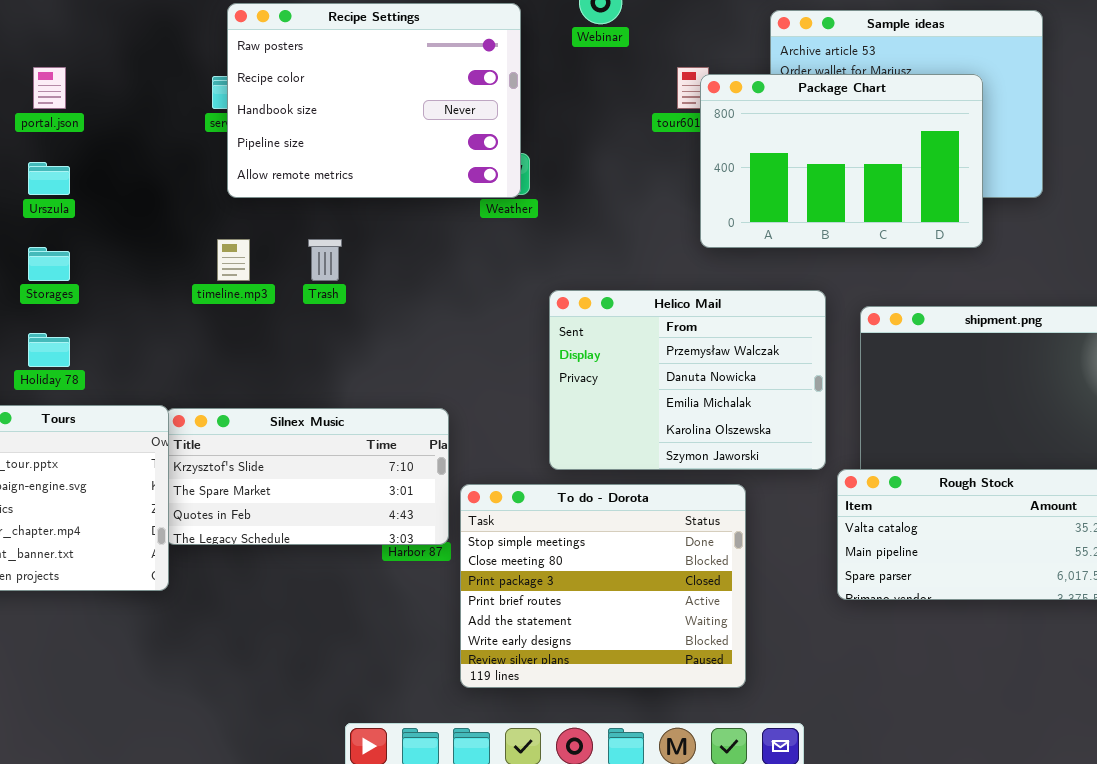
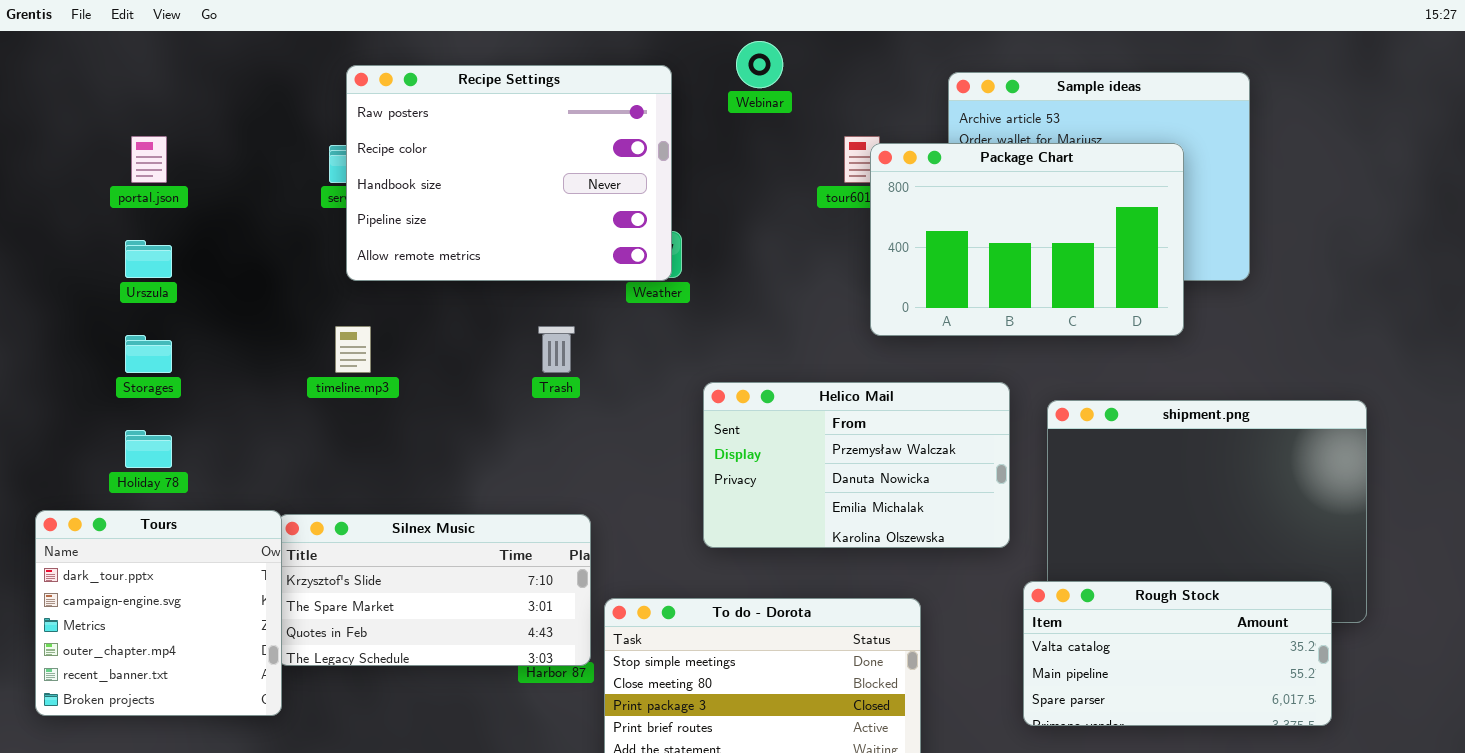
Trash: [308,239,342,281] -> [538,326,575,373], moved
Helico Mail: [549,290,826,470] -> [703,382,1010,548], resized

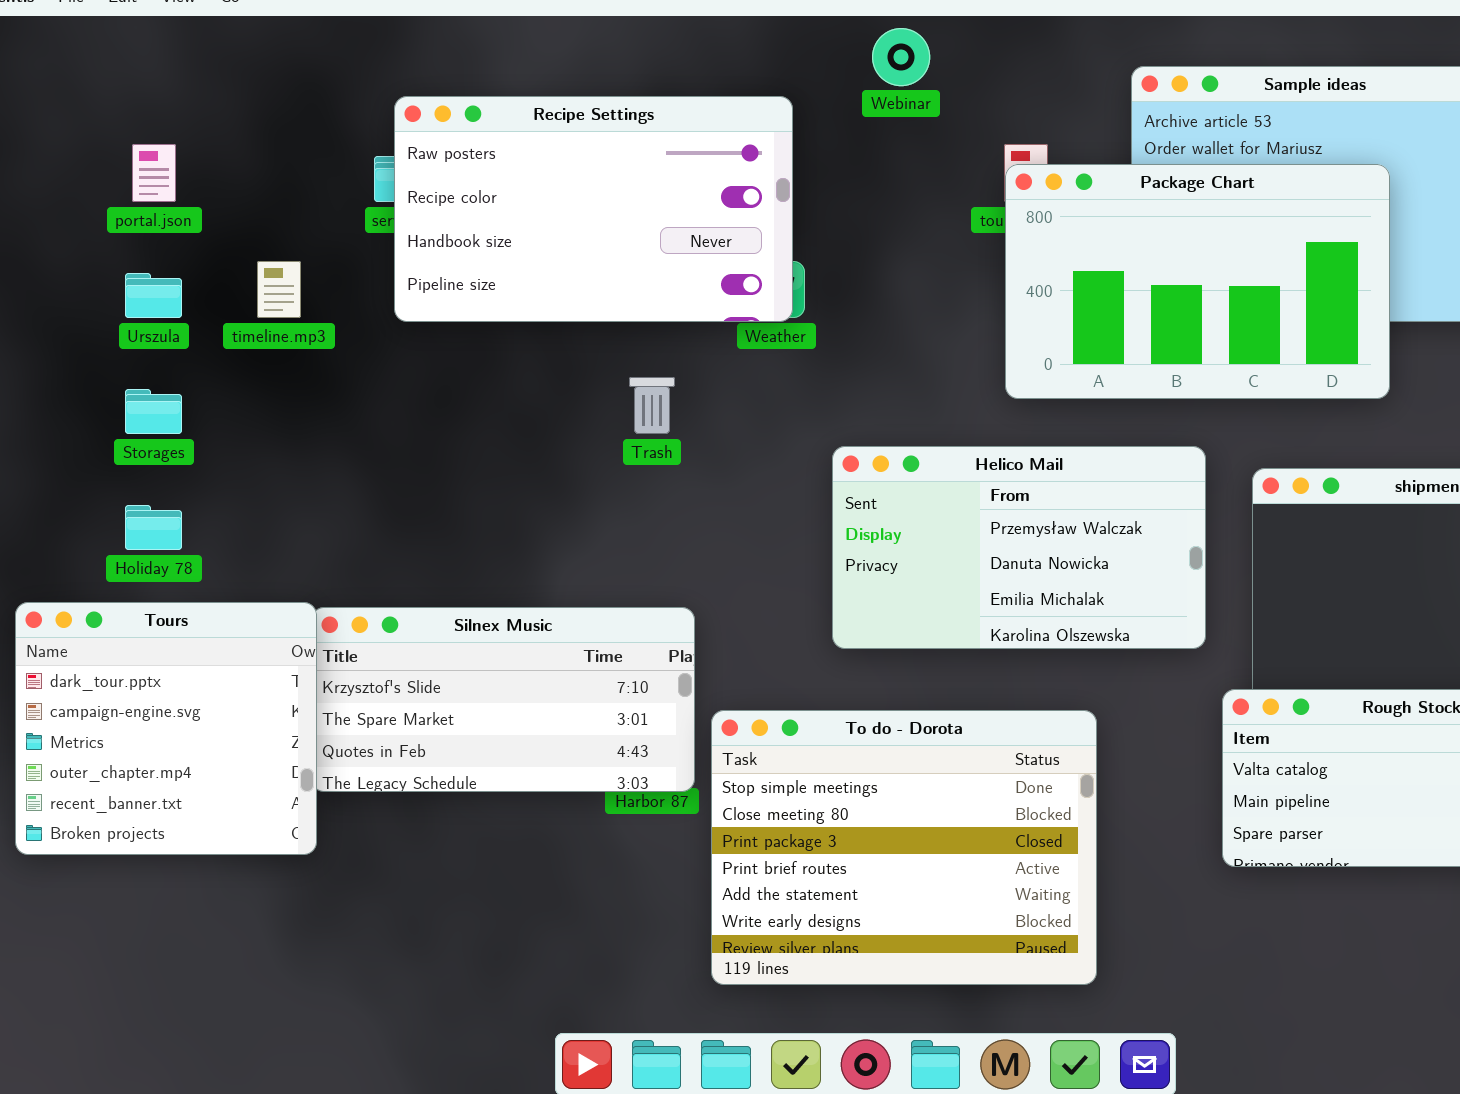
Recipe Settings: [346,65,672,281] -> [394,96,793,322], resized
Package Chart: [870,143,1184,336] -> [1005,164,1390,399], moved
timeline.mp3: [335,326,371,373] -> [257,261,301,318], moved

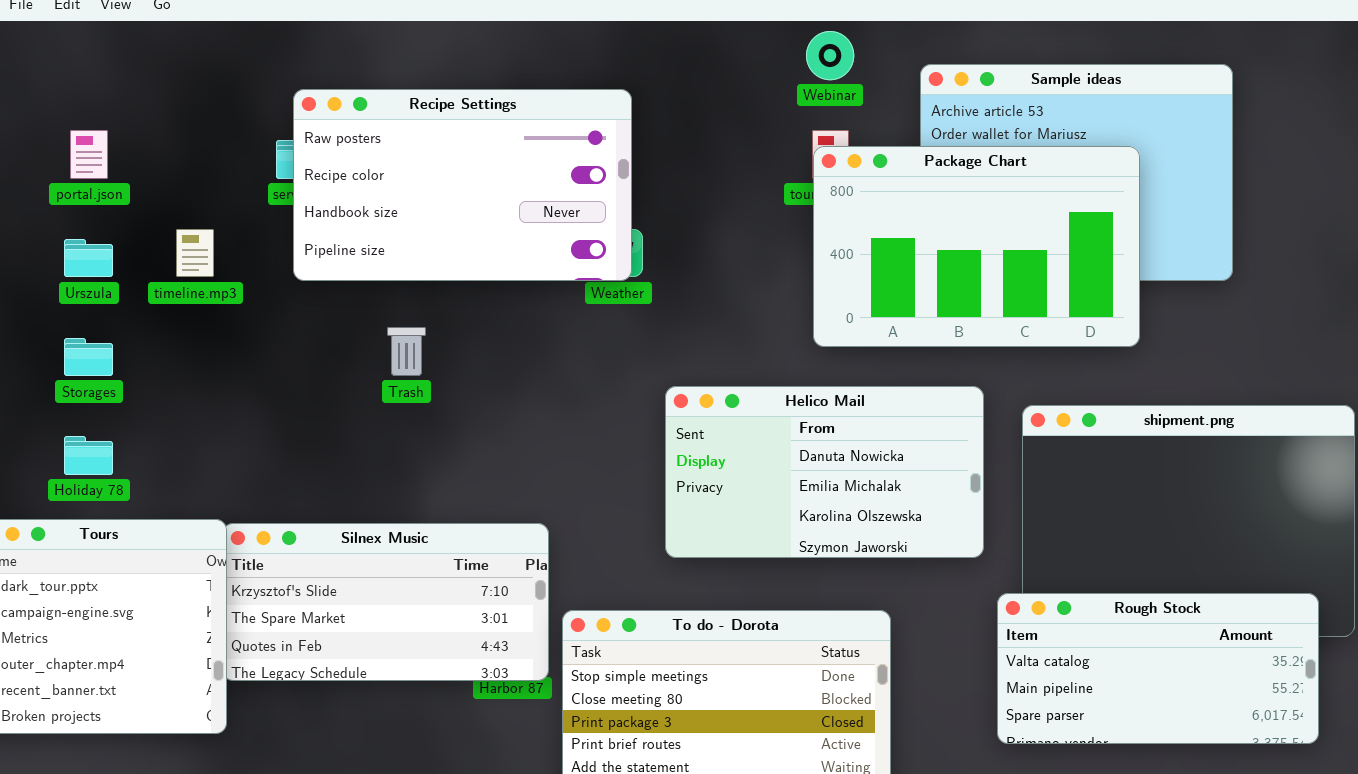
Webinar: [872,28,930,86] -> [806,31,854,80], moved
Trash: [629,377,675,434] -> [387,327,426,376], moved
Helico Mail: [832,446,1206,649] -> [665,386,984,558], scrolled down 1 row

